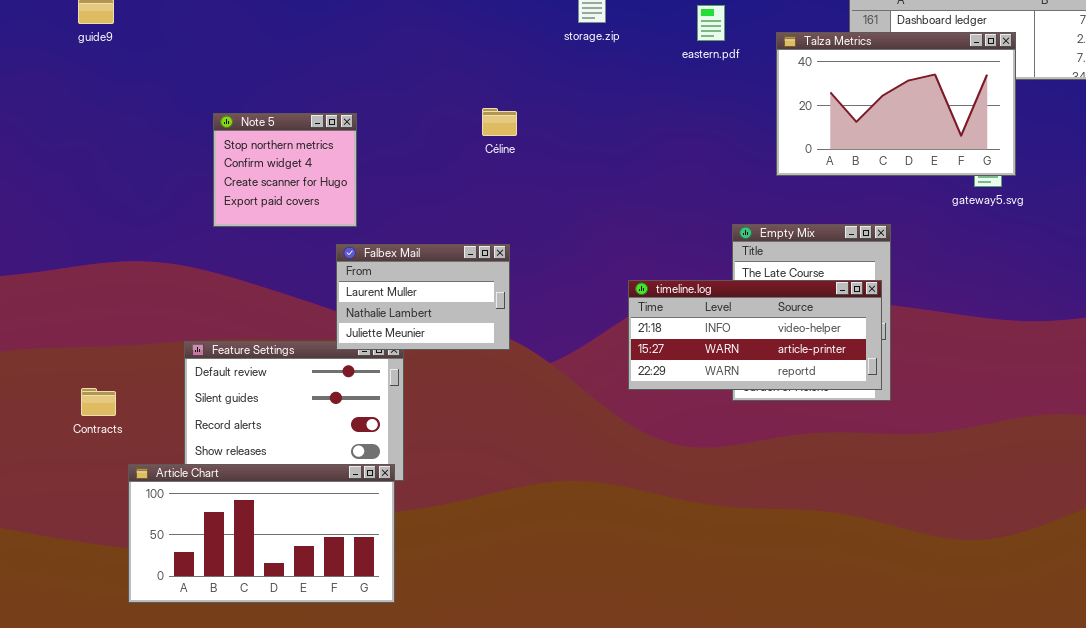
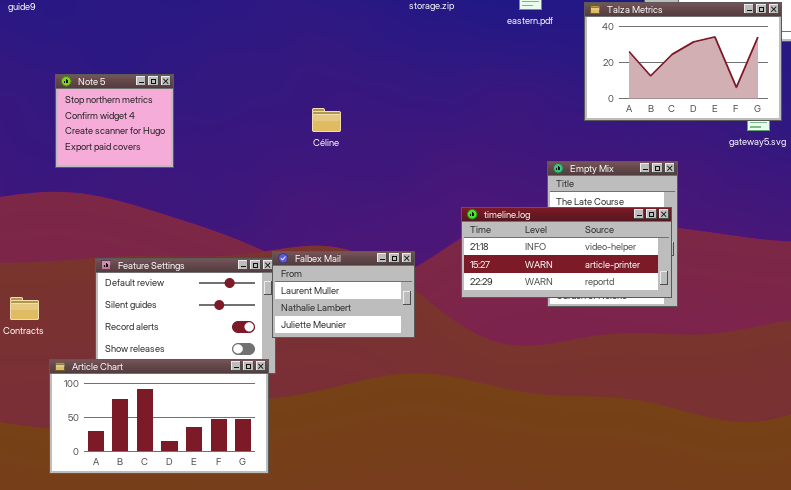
Céline: [482,108,517,136] -> [312,108,341,132], moved
Note 5: [213,113,357,227] -> [55,74,174,168], moved
Falbex Mail: [336,244,510,350] -> [272,251,415,338], moved

